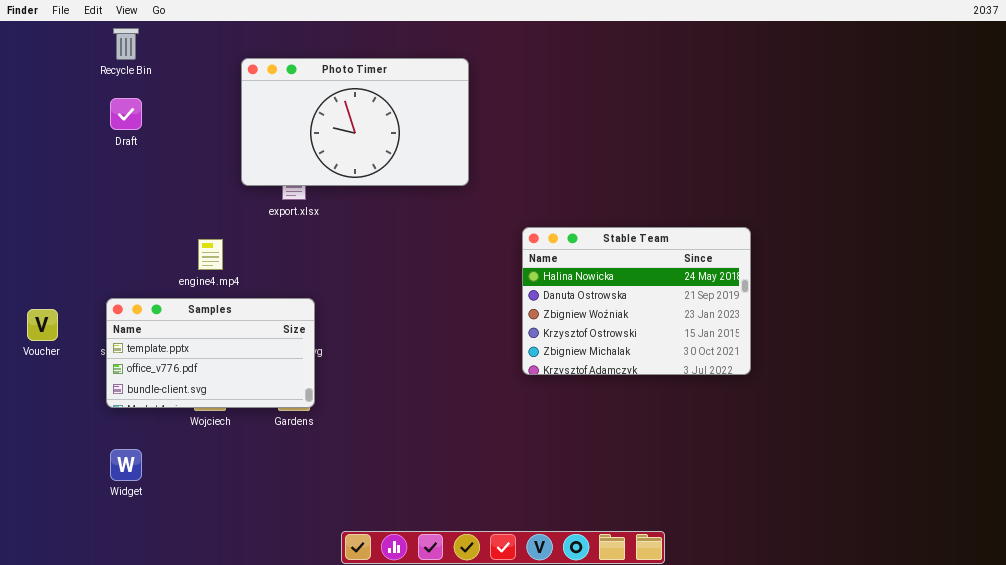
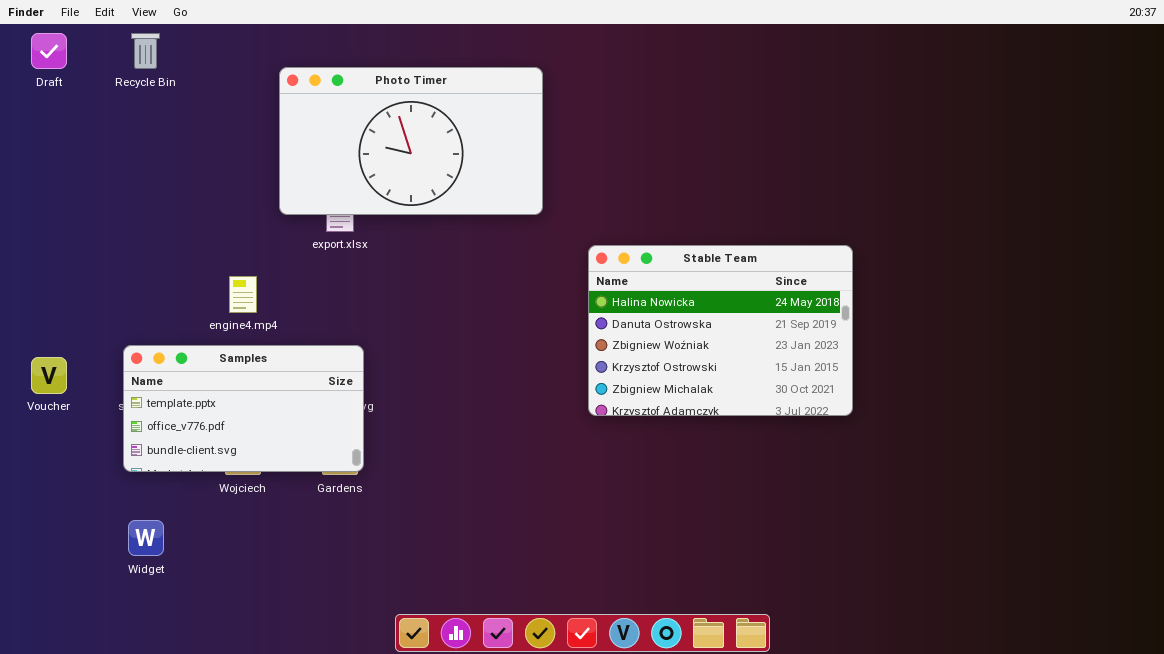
Draft: [110,98,142,130] -> [31,33,67,69], moved
Stable Team: [522,227,751,375] -> [588,245,853,416], moved

